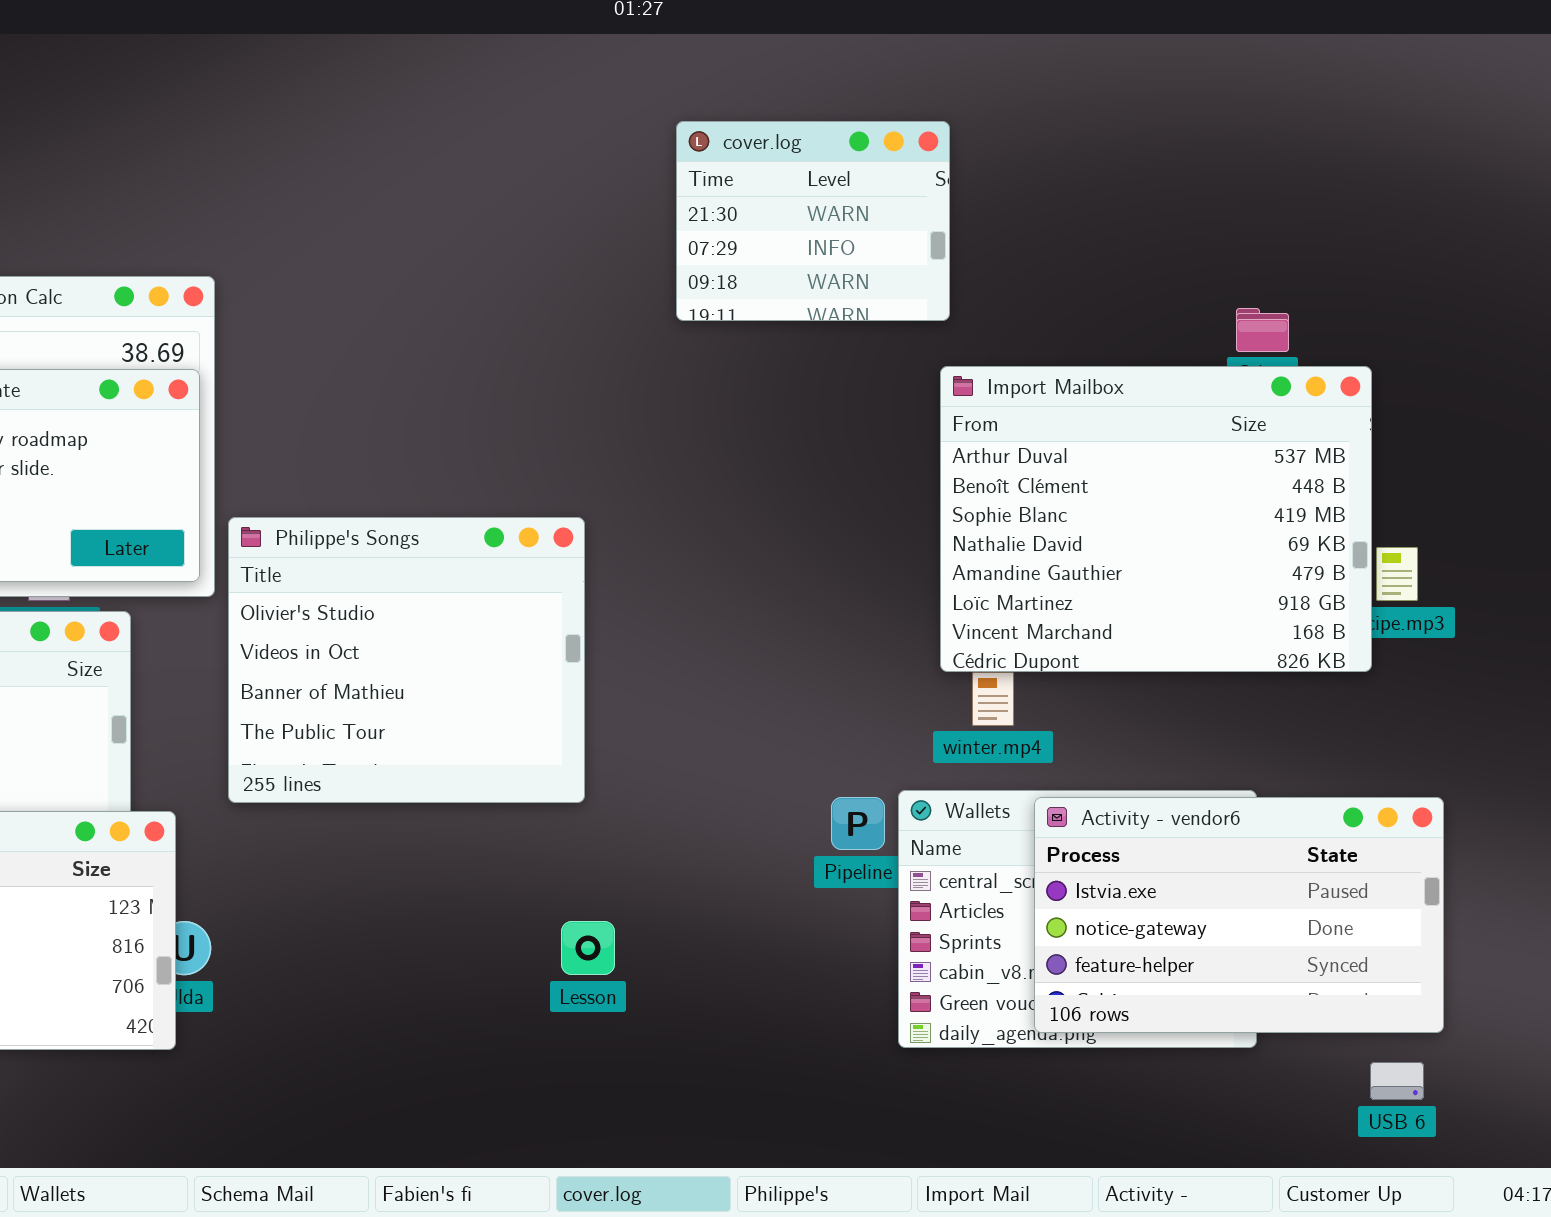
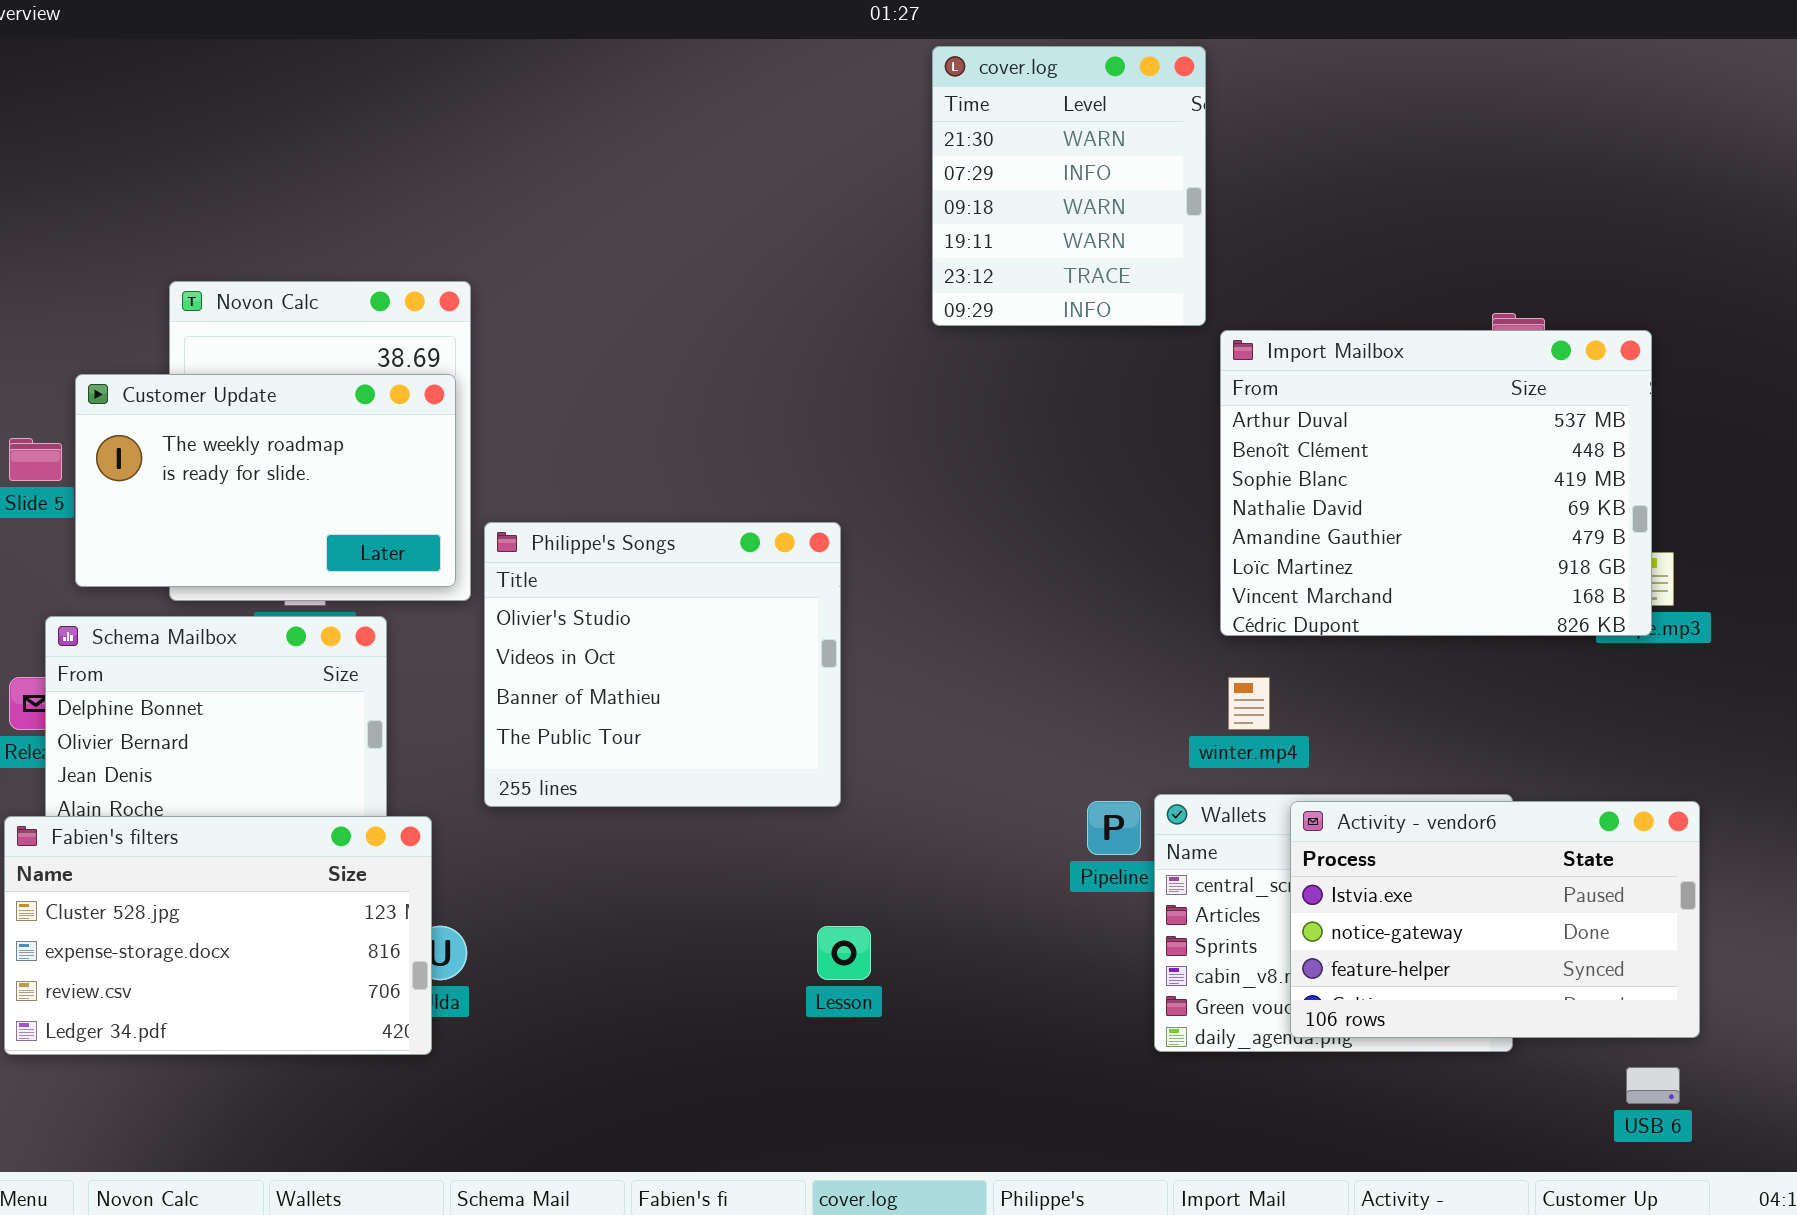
cover.log: [676,121,950,321] -> [932,46,1206,326], resized
Import Mailbox: [940,366,1372,672] -> [1220,330,1652,636], moved

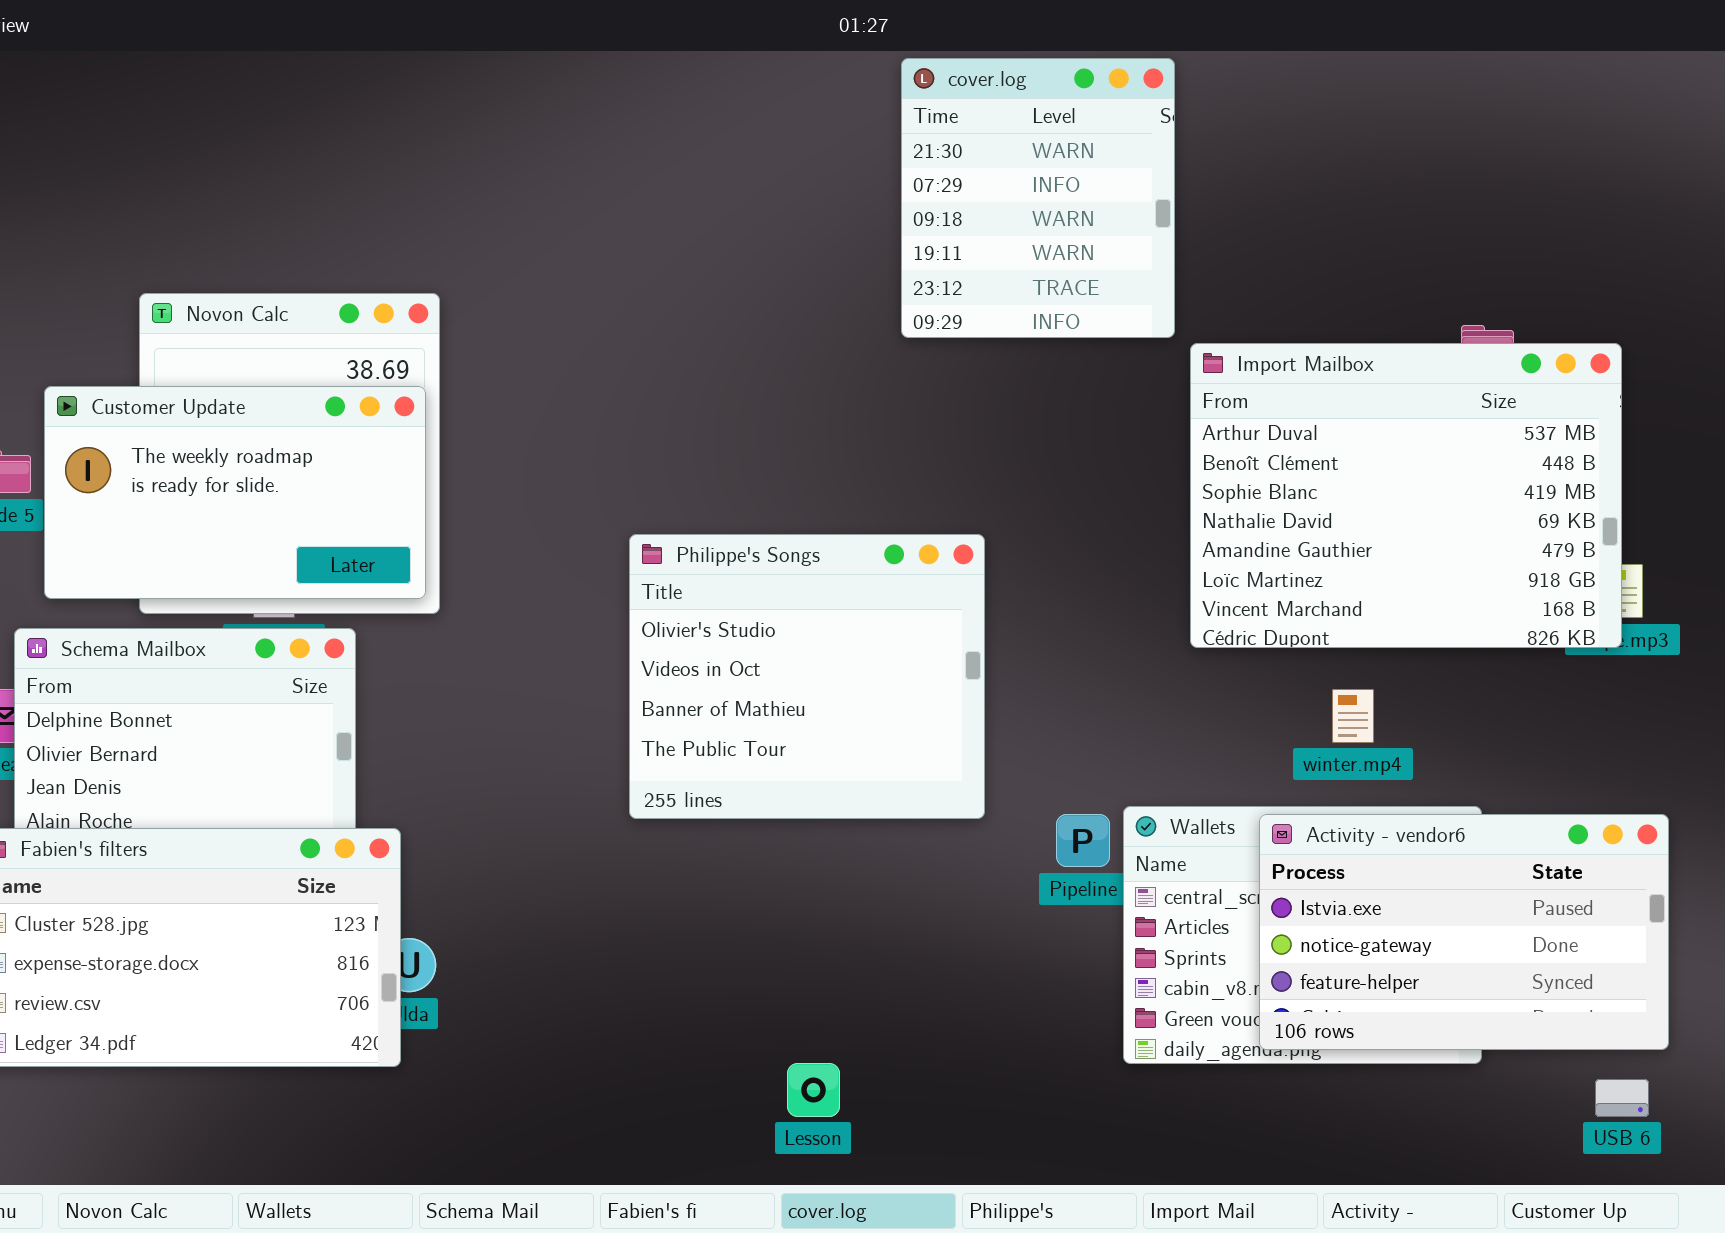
Philippe's Songs: [484,522,841,807] -> [629,534,985,819], moved
winter.mp4: [1228,677,1270,730] -> [1332,689,1374,743], moved
Lesson: [817,926,871,980] -> [787,1063,840,1117], moved

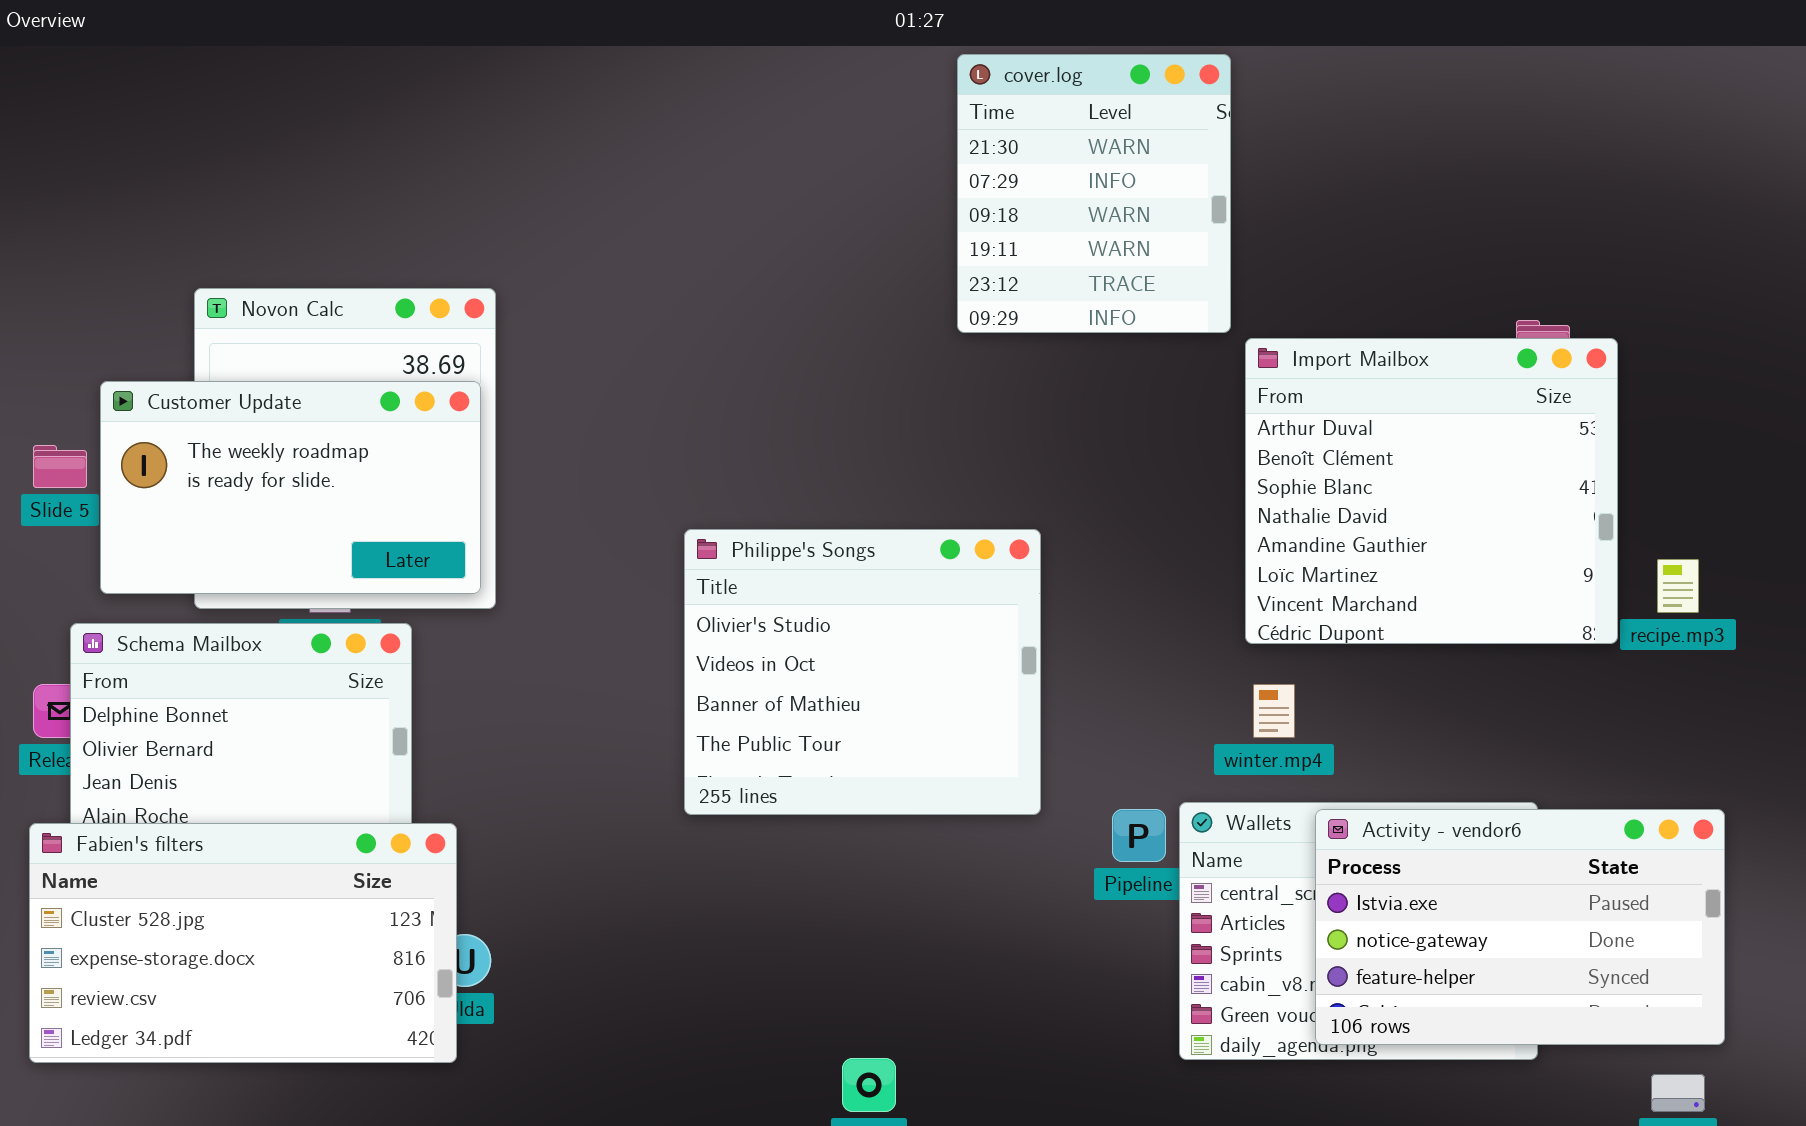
Import Mailbox: [1190,343,1622,648] -> [1245,338,1618,644], resized
winter.mp4: [1332,689,1374,743] -> [1253,684,1295,738], moved

